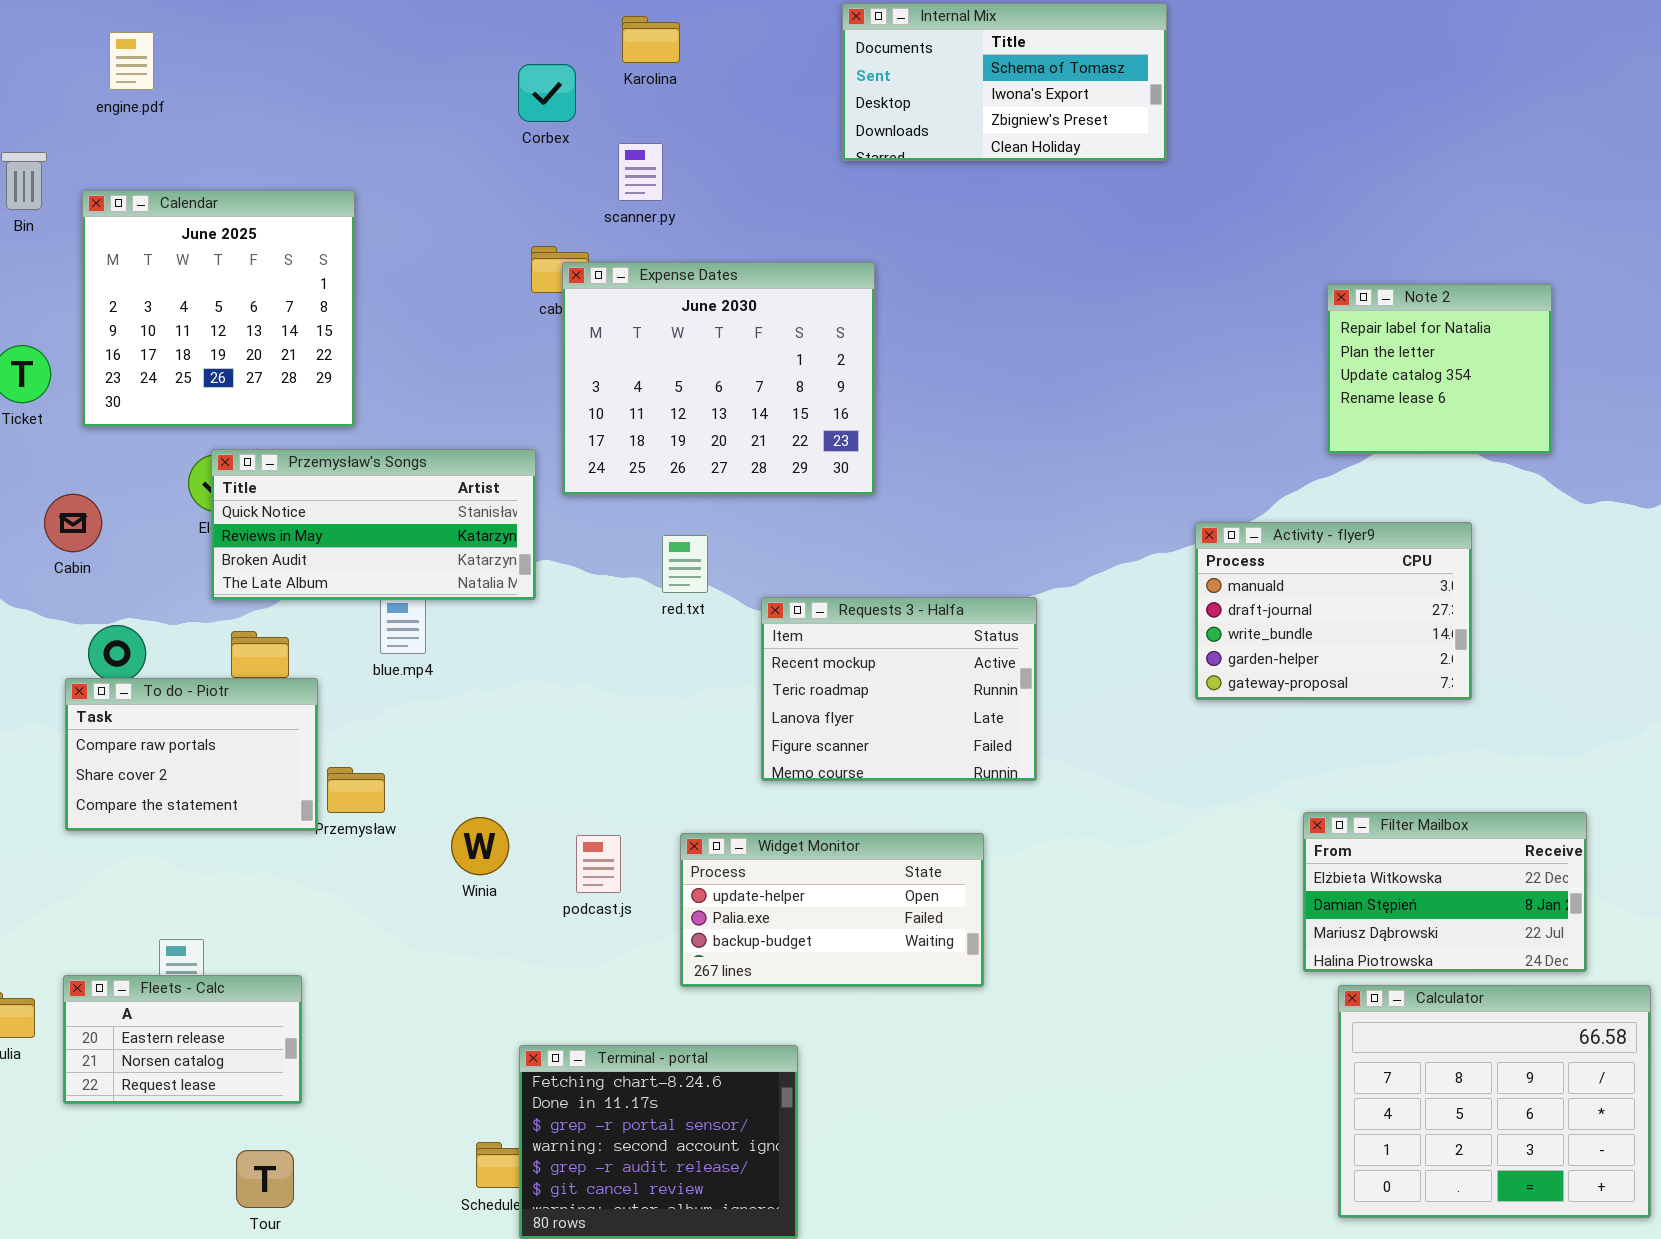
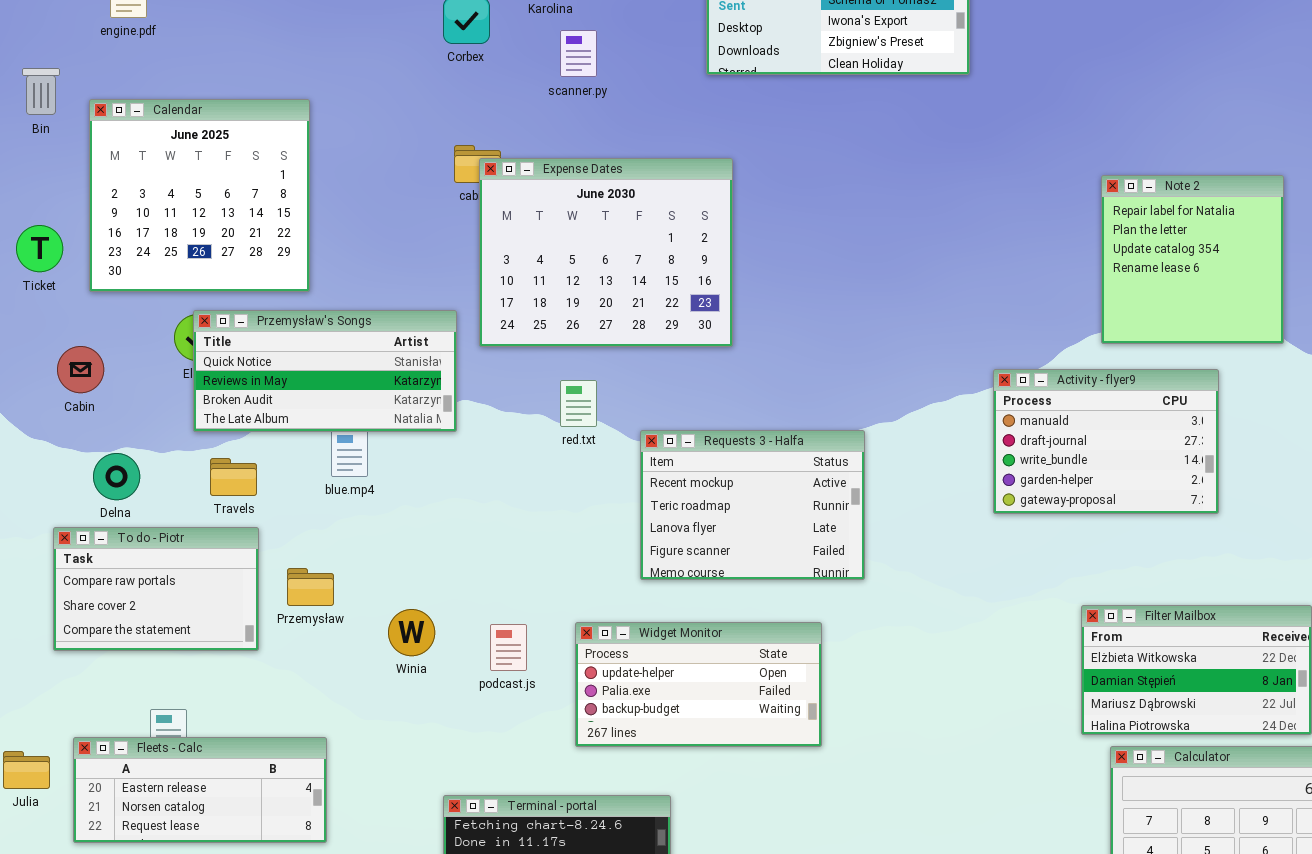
scanner.py: [618,143,663,201] -> [560,30,597,77], moved
Note 2: [1327,284,1552,454] -> [1101,175,1284,344], resized
To do - Piotr: [65,678,318,831] -> [53,527,259,651], moved
Fleets - Calc: [63,975,302,1104] -> [73,737,327,843], resized

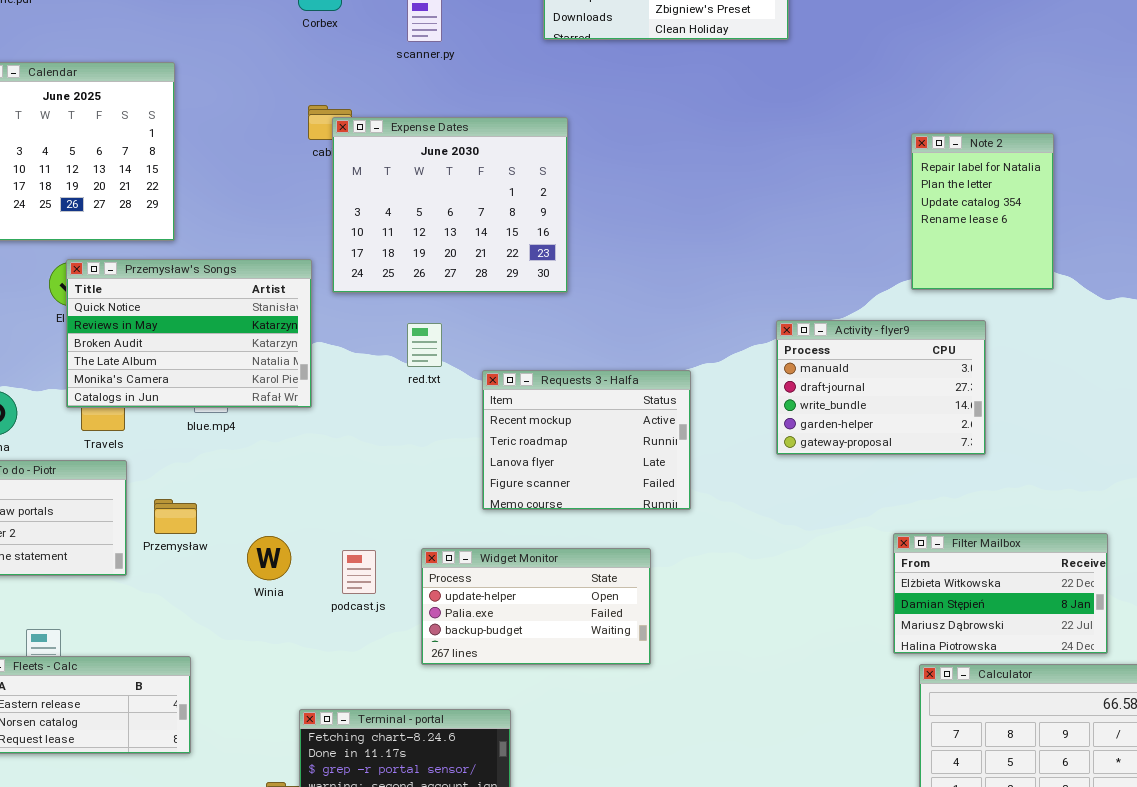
Note 2: [1101,175,1284,344] -> [911,133,1054,290], resized
Przemysław's Songs: [193,310,457,432] -> [66,259,312,408], resized
Activity - flyer9: [993,369,1219,514] -> [776,320,986,455], moved

